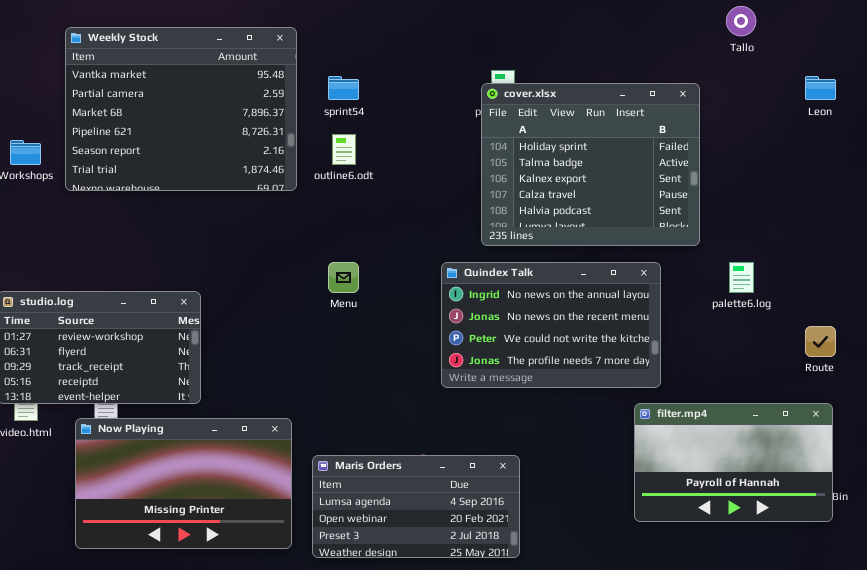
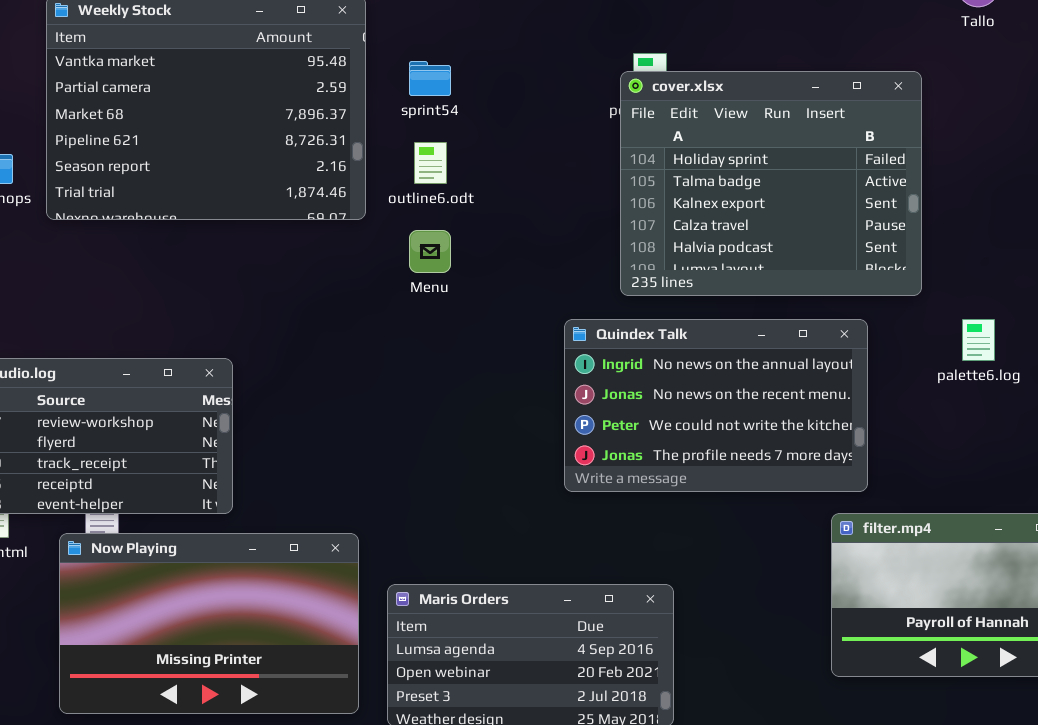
Menu: [328,262,359,293] -> [409,230,451,273], moved

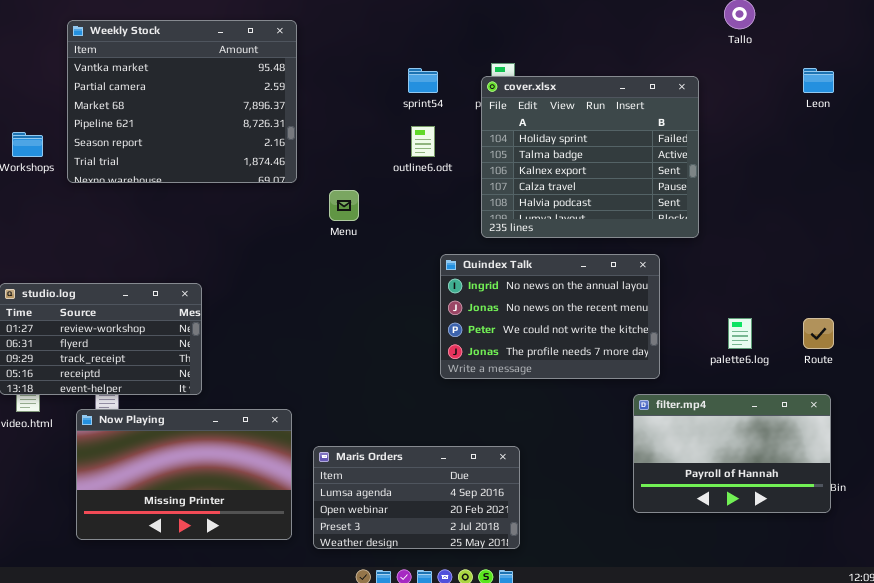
sprint54: [409,61,451,96] -> [408,68,438,93], moved
outline6.odt: [414,142,447,184] -> [411,126,435,157], moved
palette6.log: [962,319,995,361] -> [728,318,752,349], moved

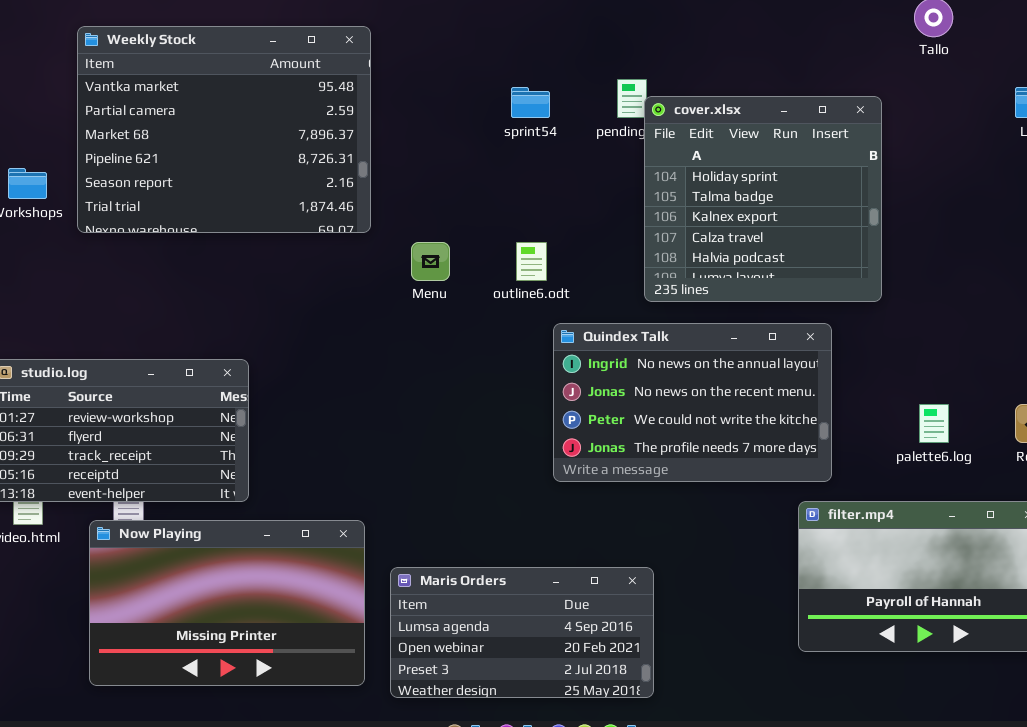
cover.xlsx: [481,76,699,238] -> [644,96,882,302], resized
outline6.odt: [411,126,435,157] -> [516,242,547,281], moved

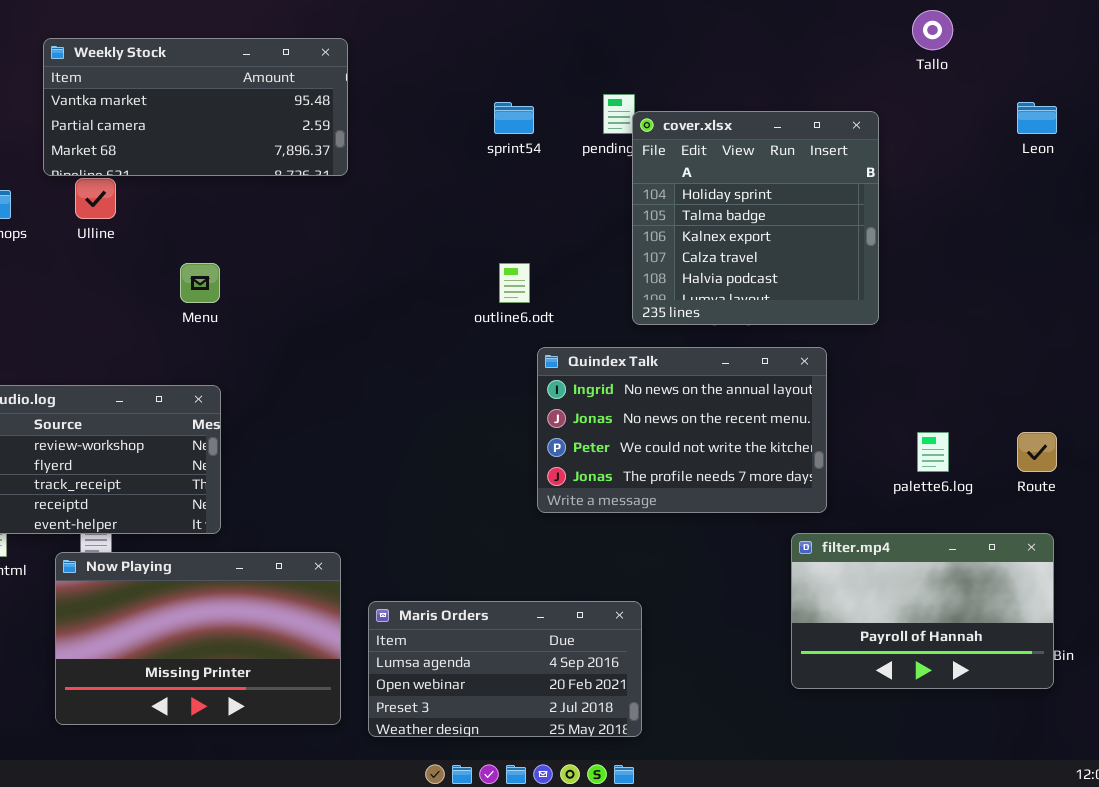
Weekly Stock: [77,26,371,233] -> [43,38,348,176], resized
Menu: [411,242,450,281] -> [180,263,220,303], moved

